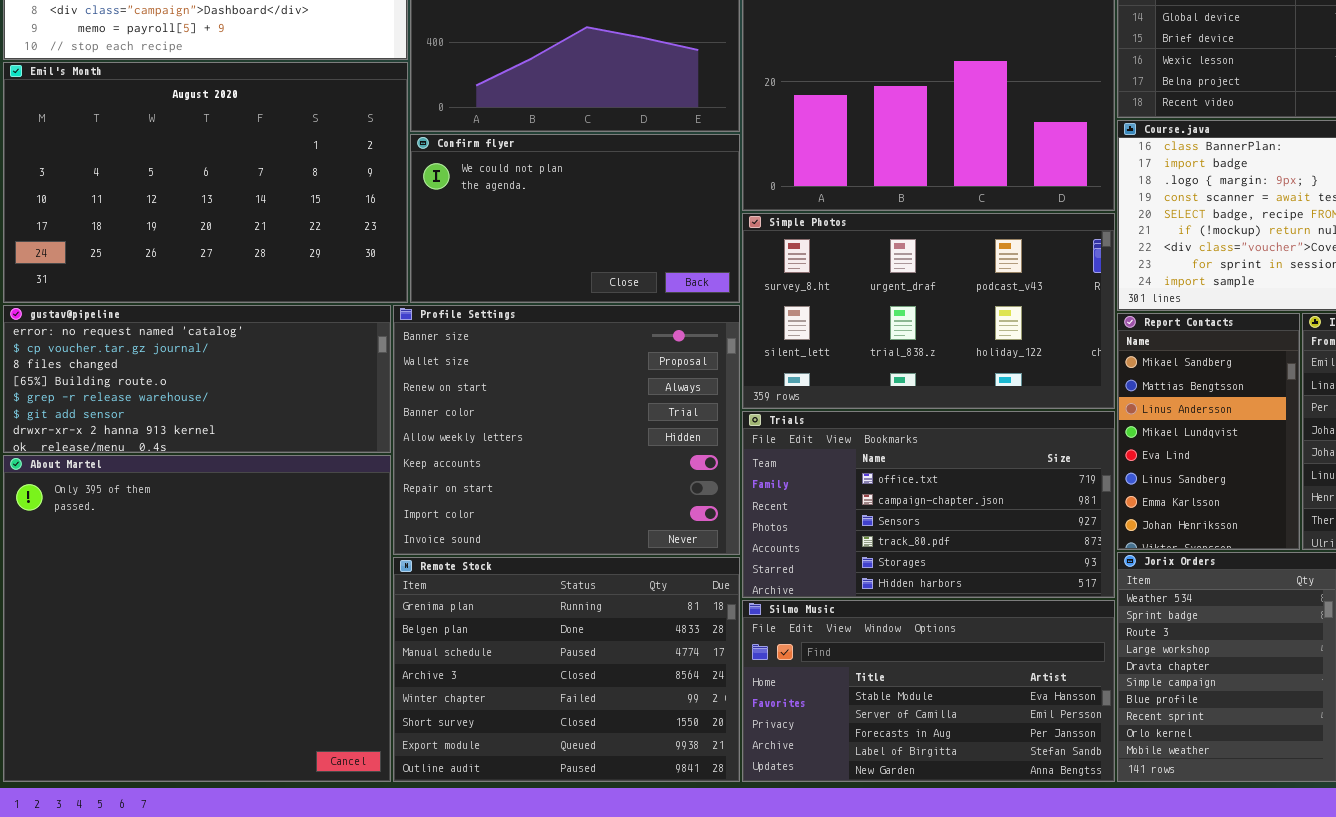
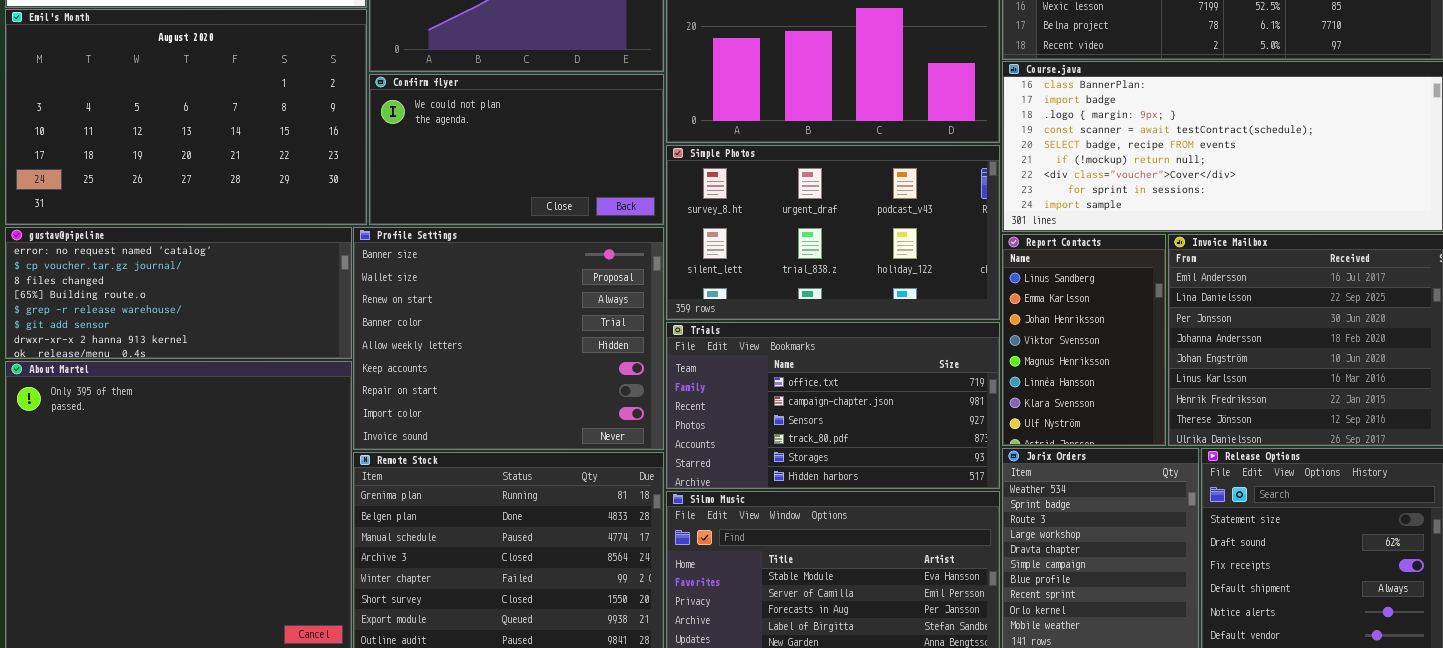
Report Contacts: [1117,313,1300,550] -> [1002,234,1166,446], scrolled down 5 rows

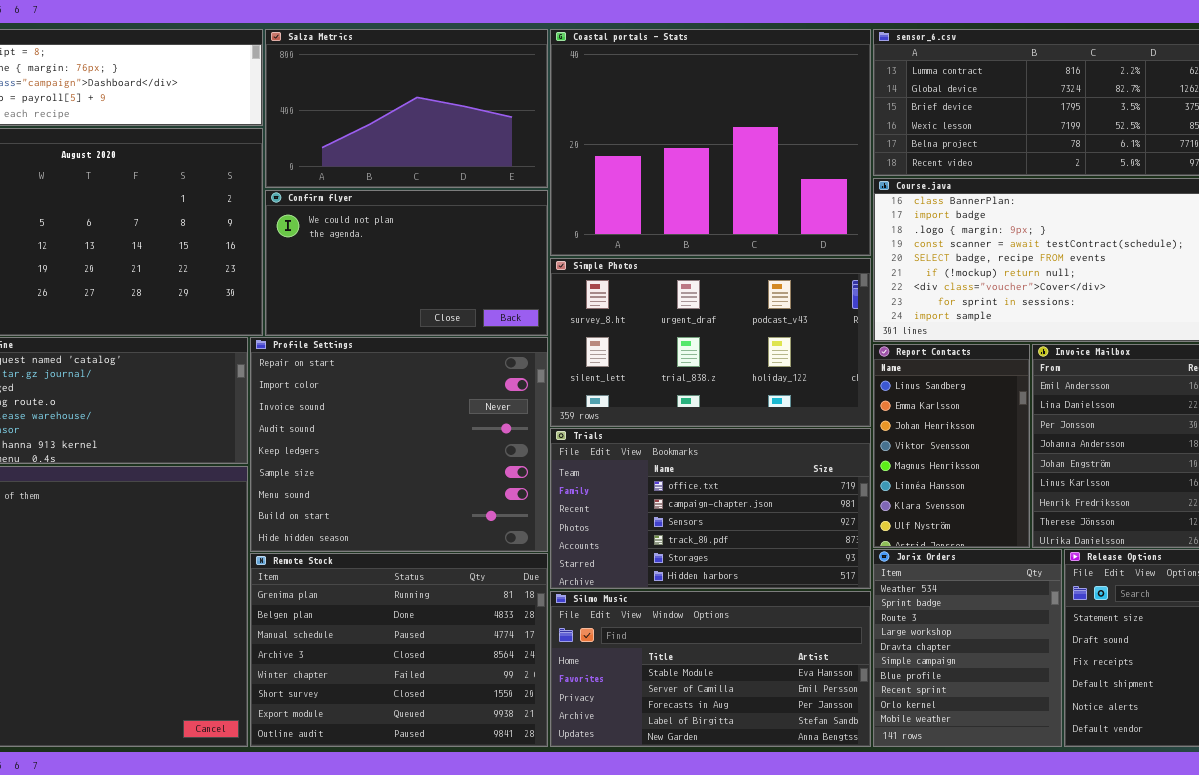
Profile Settings: [353,227,664,450] -> [250,337,548,552], scrolled down 6 rows

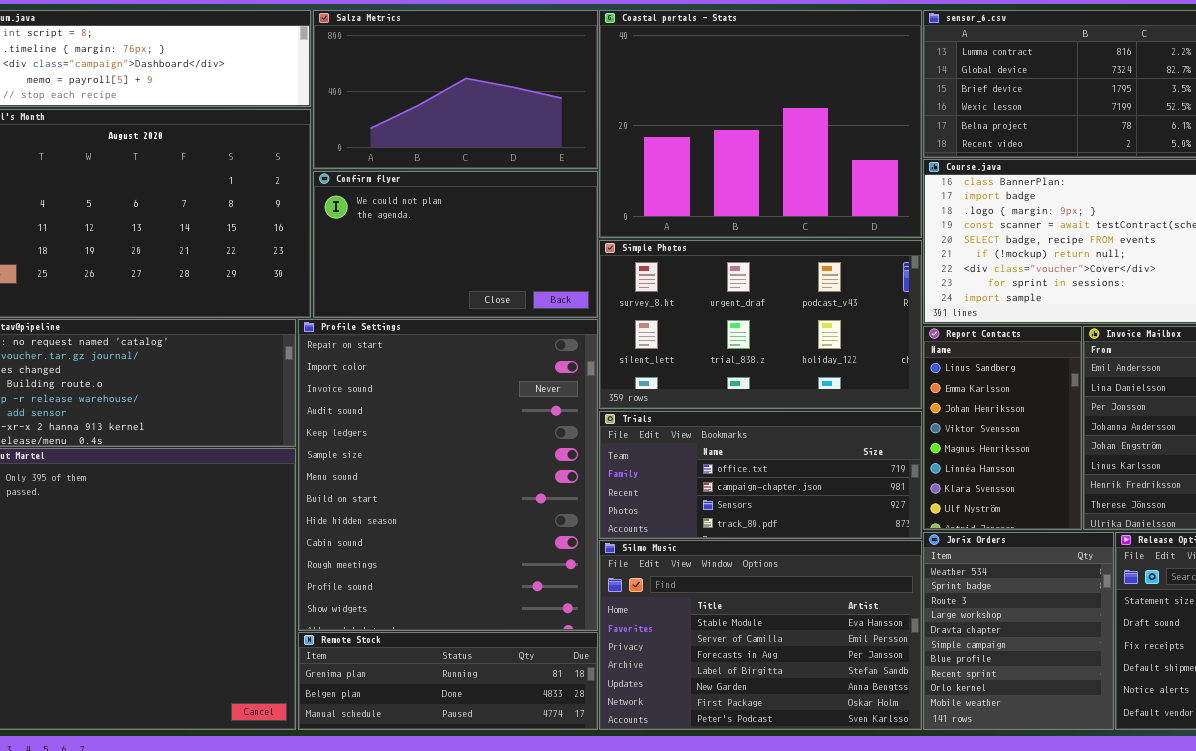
Profile Settings: [250,337,548,552] -> [298,319,598,631], resized
Trials: [550,428,871,589] -> [599,411,922,539], resized
Remote Stock: [250,553,548,747] -> [298,632,598,730], resized
Silmo Music: [550,591,871,747] -> [599,540,922,730], resized

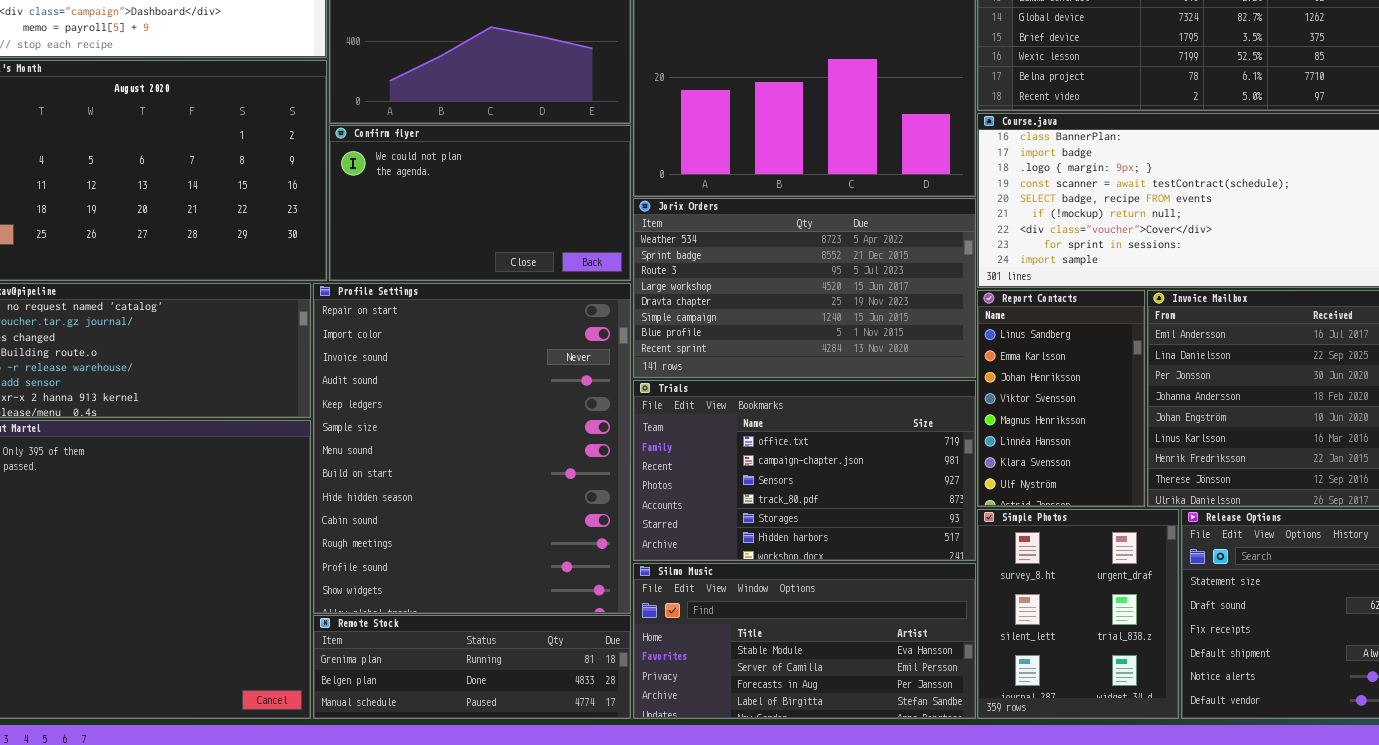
Simple Photos: [599,240,922,409] -> [977,509,1179,719], moved, resized
Trials: [599,411,922,539] -> [633,380,976,561], resized
Jorix Orders: [923,532,1114,730] -> [633,198,976,378], moved, resized
Silmo Music: [599,540,922,730] -> [633,563,976,719], resized

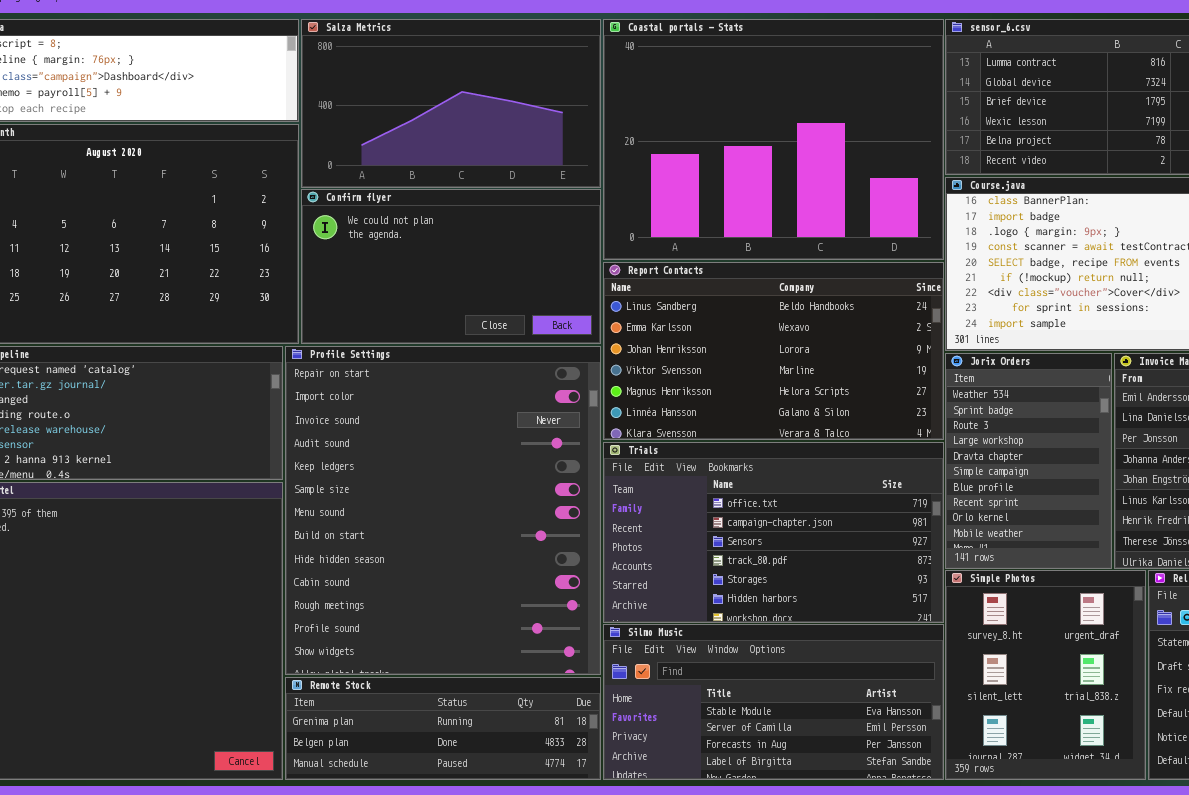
Jorix Orders: [633,198,976,378] -> [945,353,1112,569], moved, resized
Report Contacts: [977,290,1145,507] -> [603,262,944,440], moved, resized

